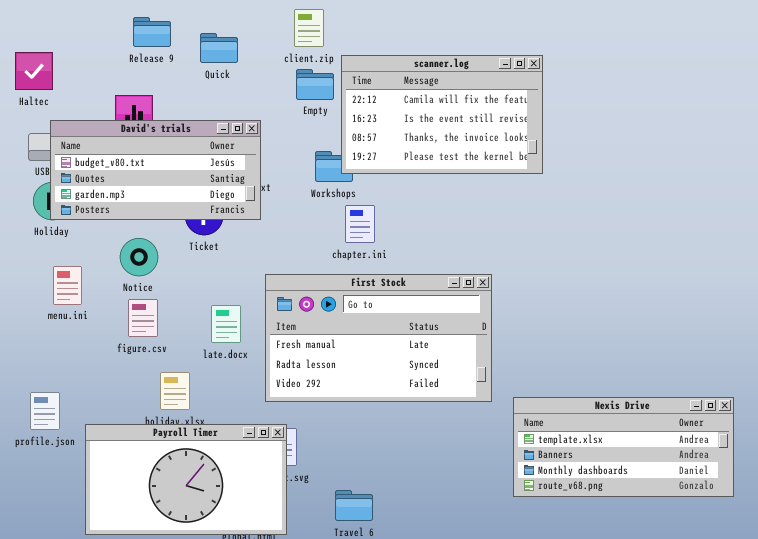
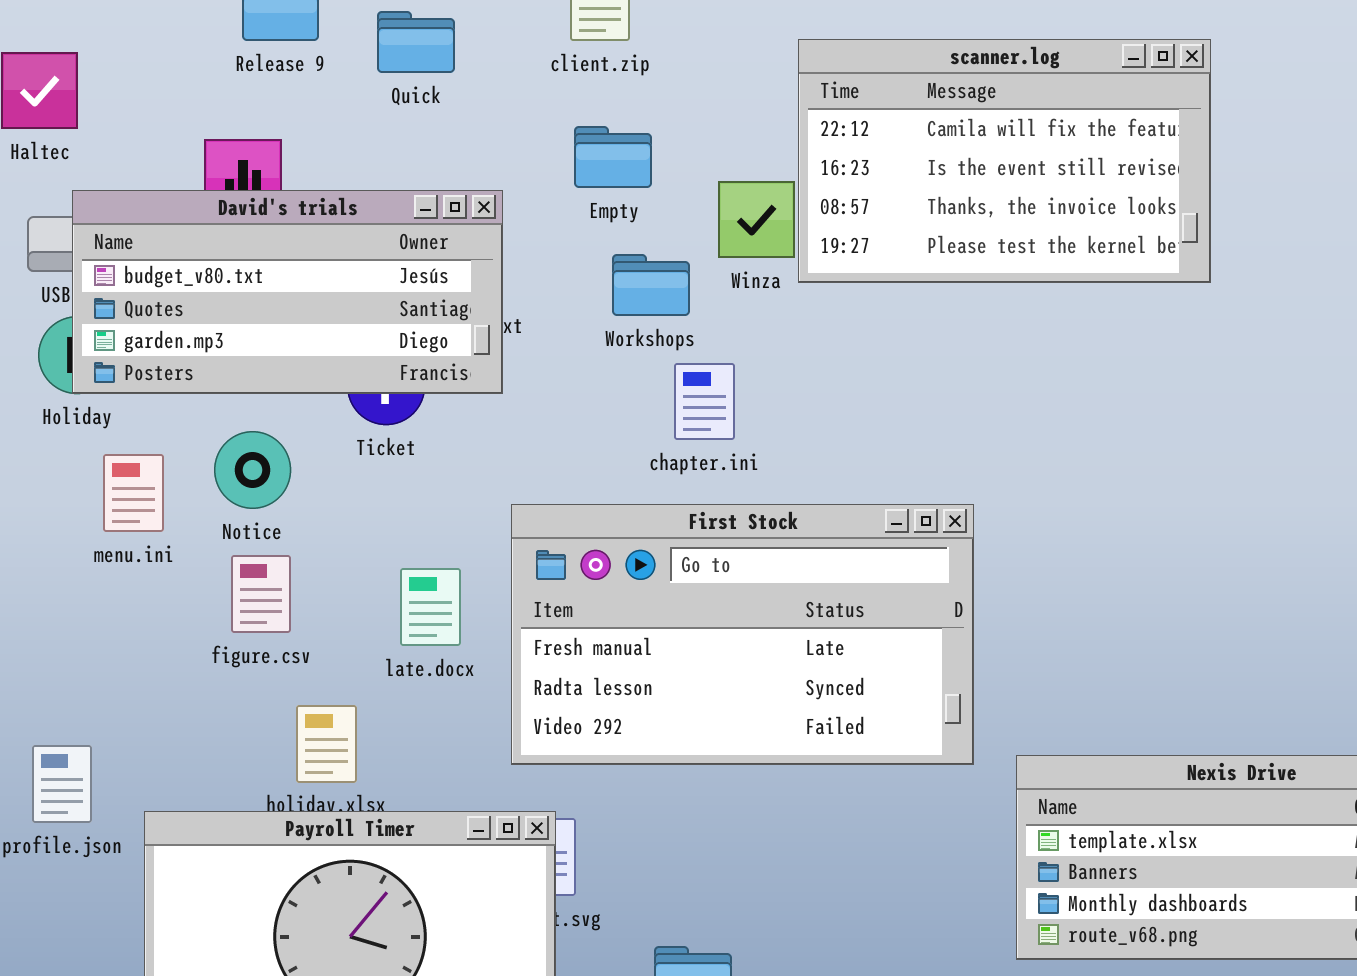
scanner.log: [341,55,543,174] -> [798,39,1211,283], moved
Empty: [296,69,334,100] -> [574,126,652,188], moved
menu.ini: [53,266,82,305] -> [103,454,164,532], moved

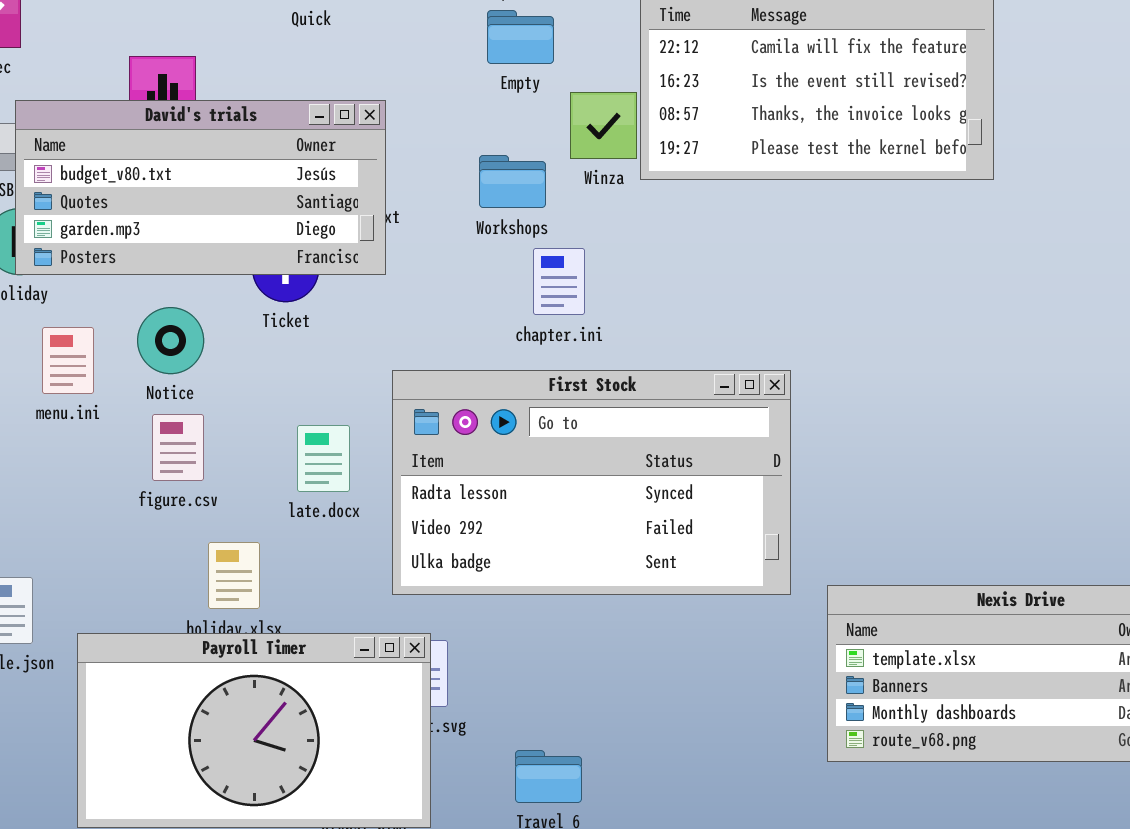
Empty: [574,126,652,188] -> [487,10,554,64], moved
First Stock: [511,504,974,765] -> [392,370,791,595], scrolled down 1 row

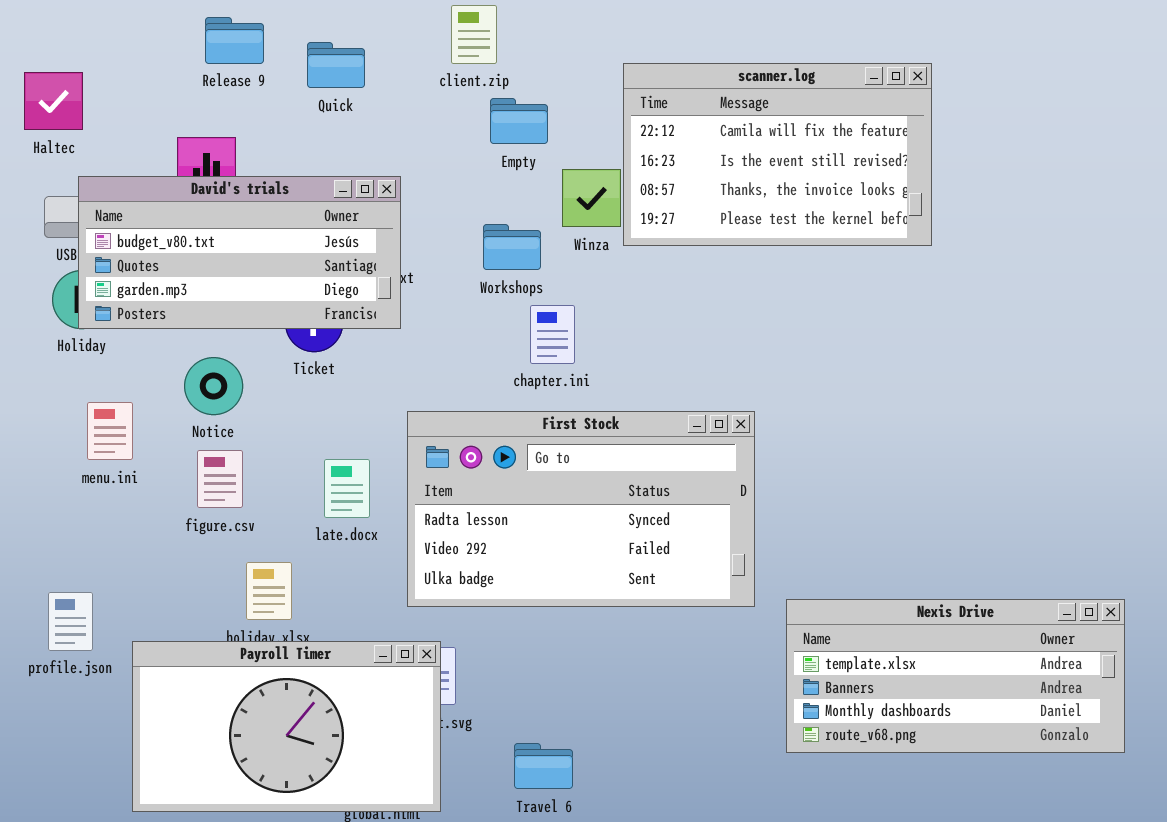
menu.ini: [42,327,94,394] -> [87,402,133,460], moved

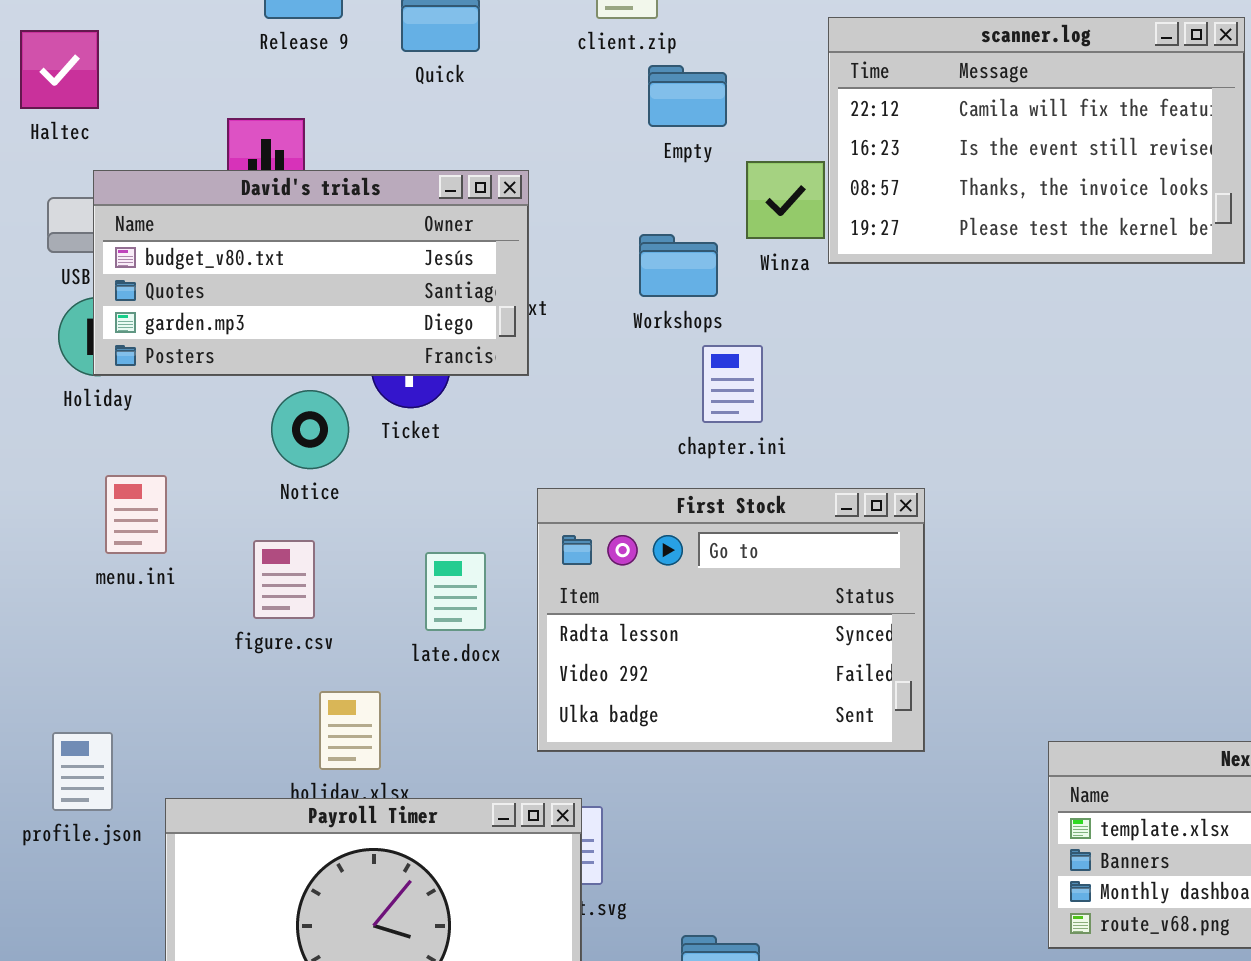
Notice: [184,357,243,415] -> [271,390,349,469], moved
First Stock: [407,411,755,607] -> [537,488,925,752], resized

